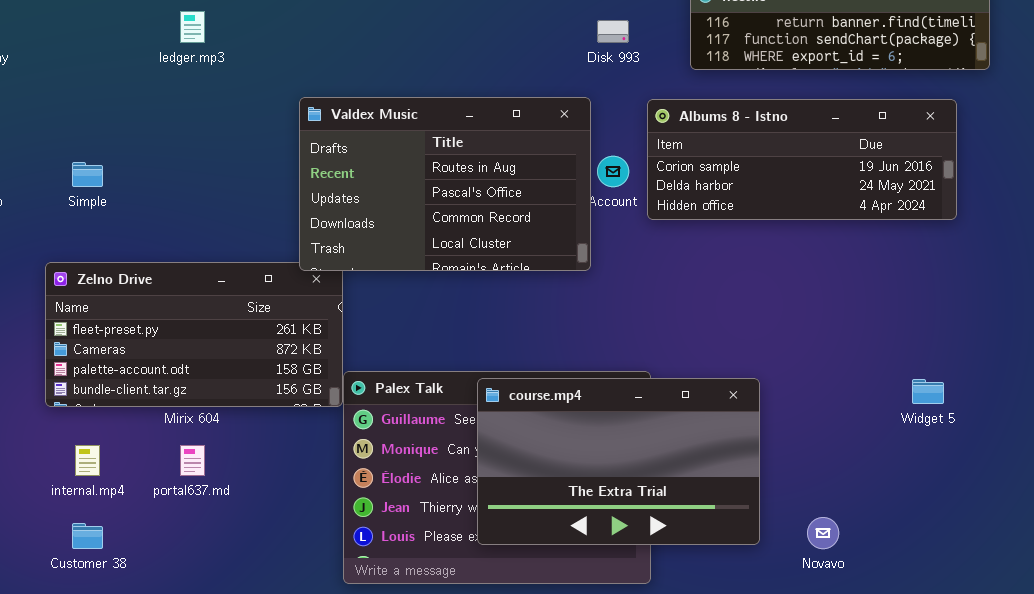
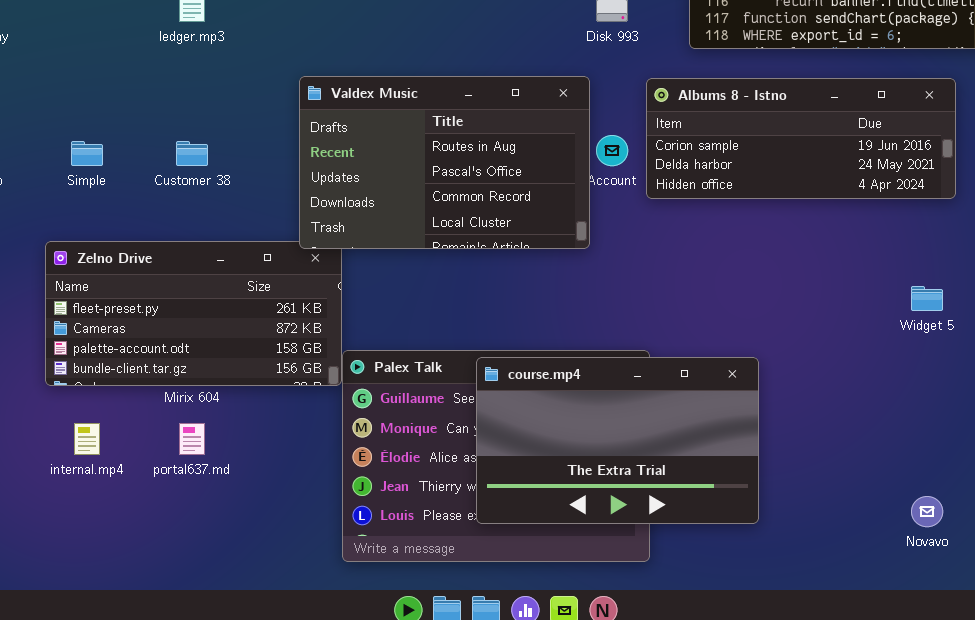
Widget 5: [912,379,944,404] -> [911,286,943,311], moved
Novavo: [807,517,839,549] -> [911,496,943,527], moved
Customer 38: [72,523,103,549] -> [176,141,208,166], moved

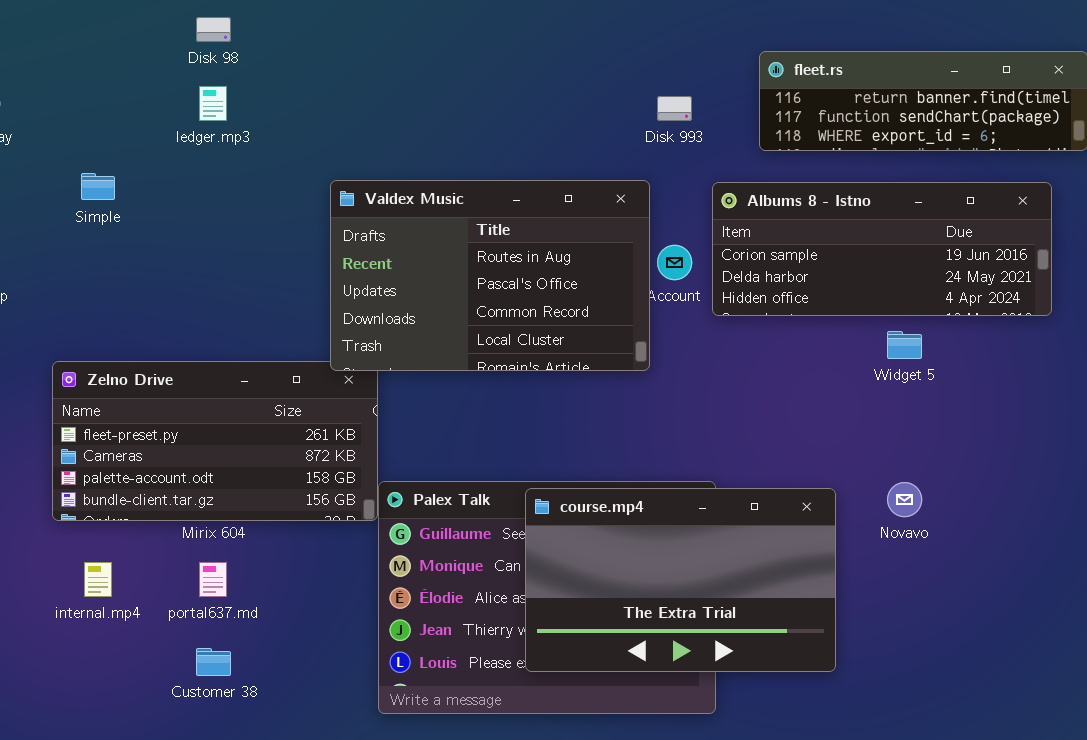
Simple: [71,141,103,166] -> [81,173,115,200], moved
Customer 38: [176,141,208,166] -> [196,648,231,676], moved
Widget 5: [911,286,943,311] -> [887,331,922,359], moved
Novavo: [911,496,943,527] -> [887,482,922,517], moved

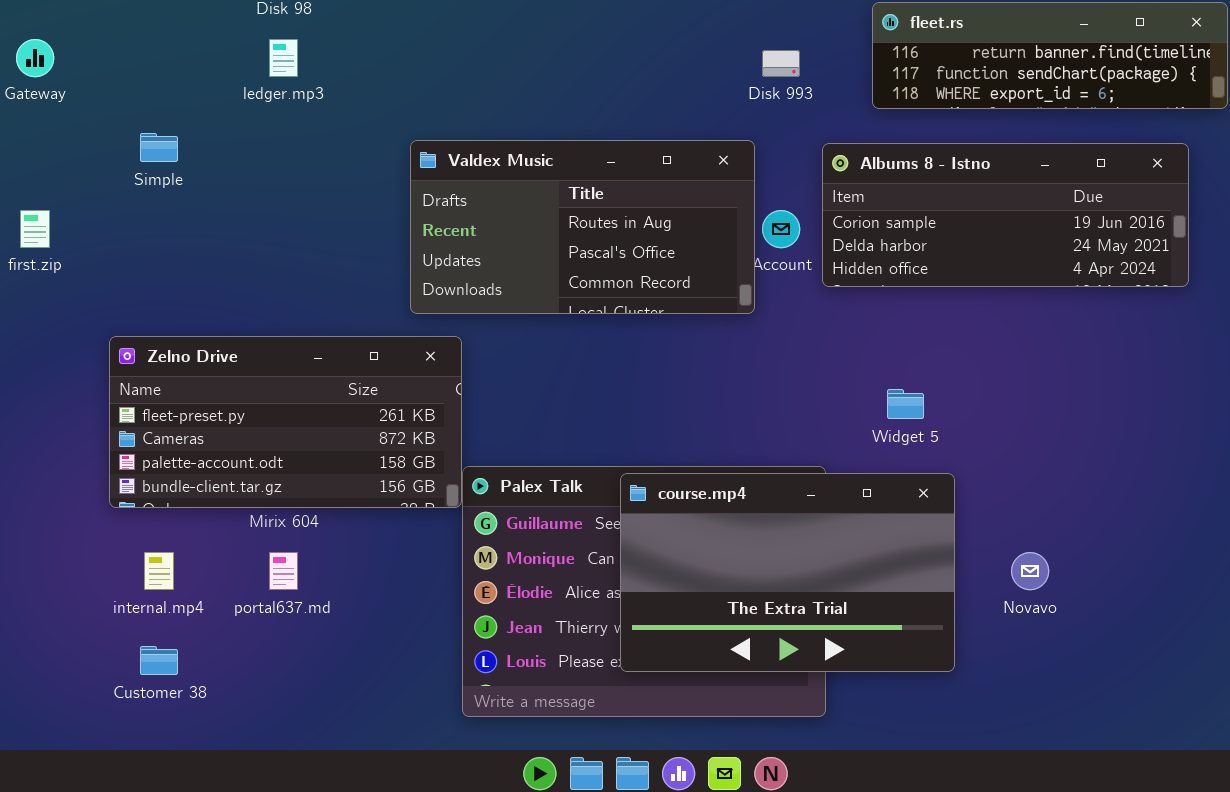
Valdex Music: [330,180,650,371] -> [410,140,755,314], resized
Widget 5: [887,331,922,359] -> [887,389,924,419], moved
Novavo: [887,482,922,517] -> [1011,552,1049,590], moved
Customer 38: [196,648,231,676] -> [140,646,178,675], moved

